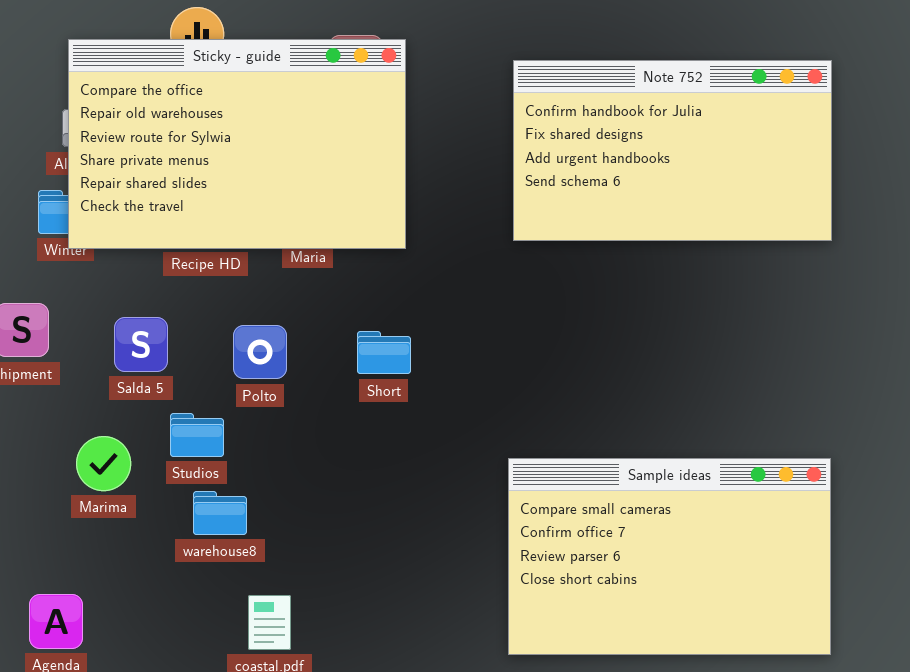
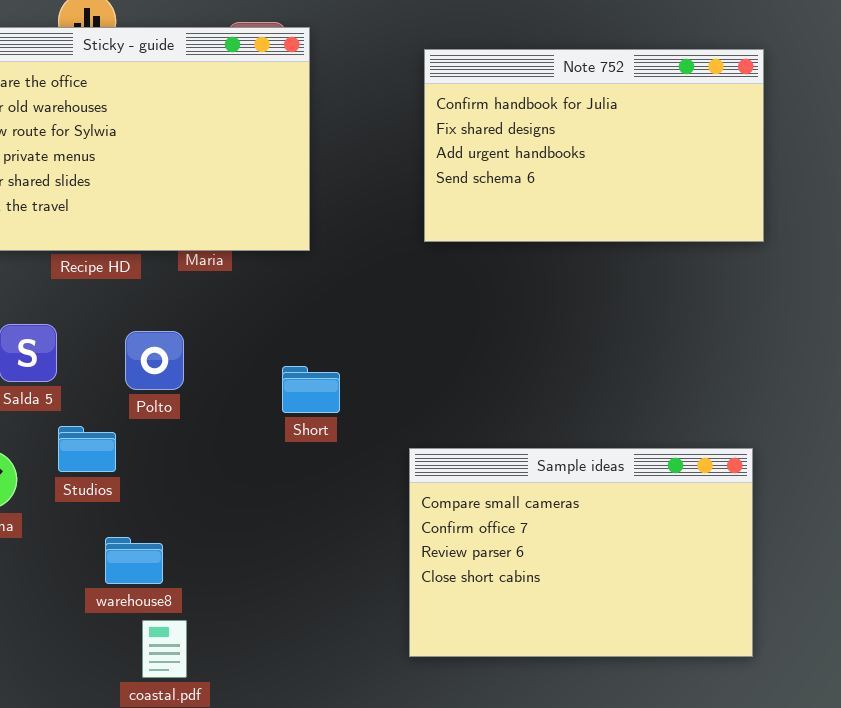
Short: [357,331,411,374] -> [282,366,340,413], moved
Sample ideas: [508,458,831,655] -> [409,448,753,657], moved
warehouse8: [193,491,247,535] -> [105,537,163,584], moved

